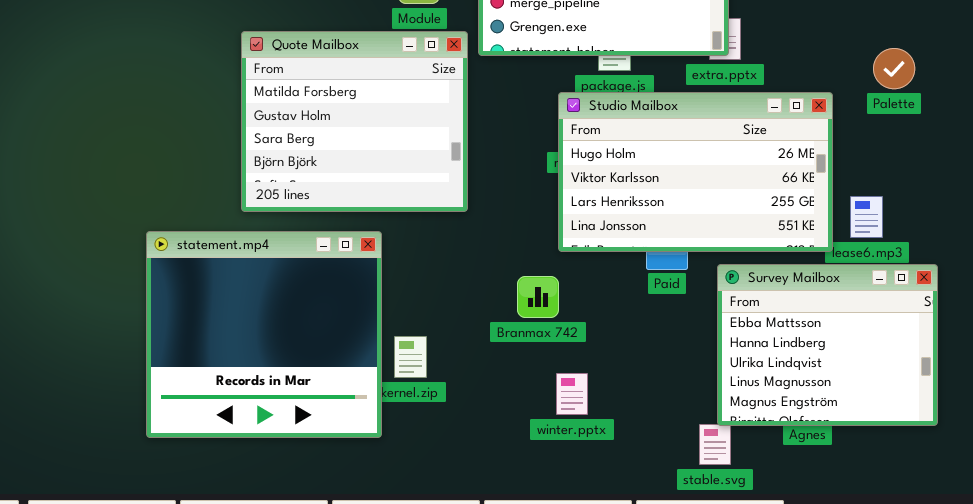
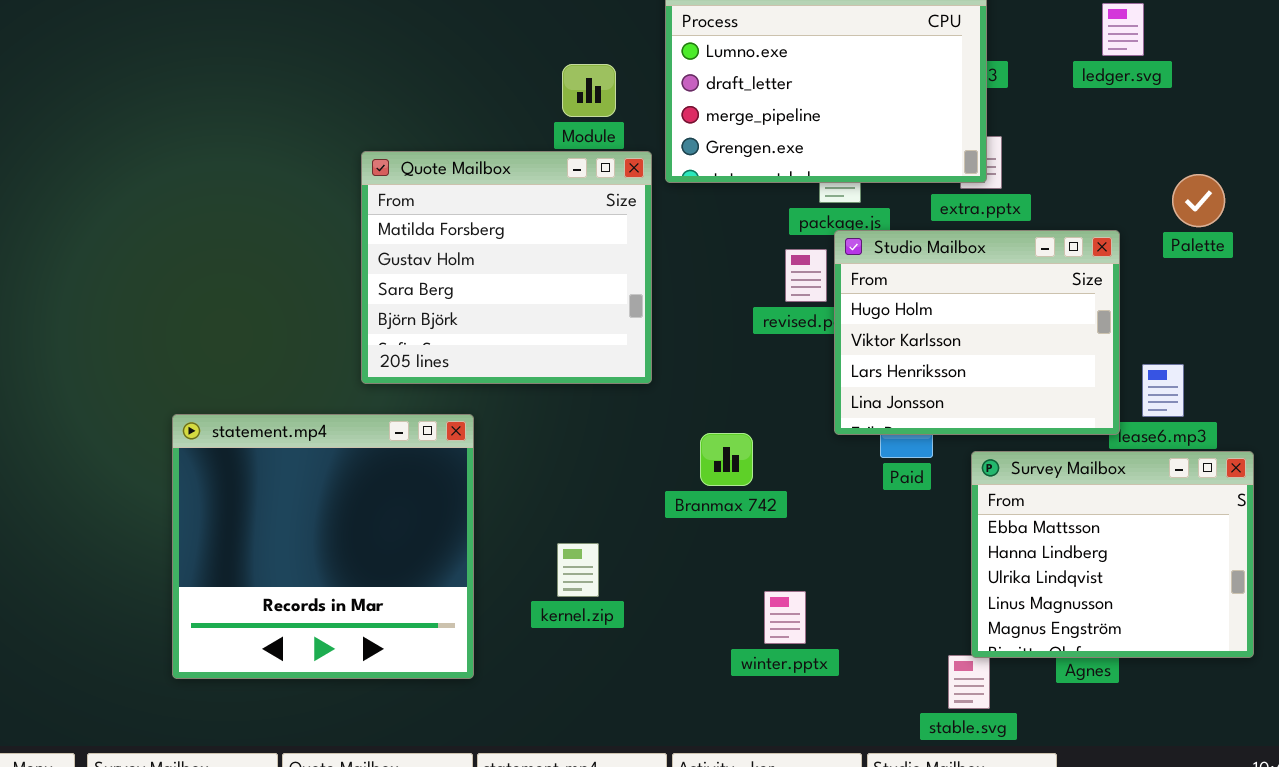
Studio Mailbox: [558,92,833,252] -> [834,230,1120,435], resized
statement.mp4: [146,231,382,438] -> [172,414,474,679], moved
Branmax 742: [517,276,559,318] -> [700,433,753,486], moved

